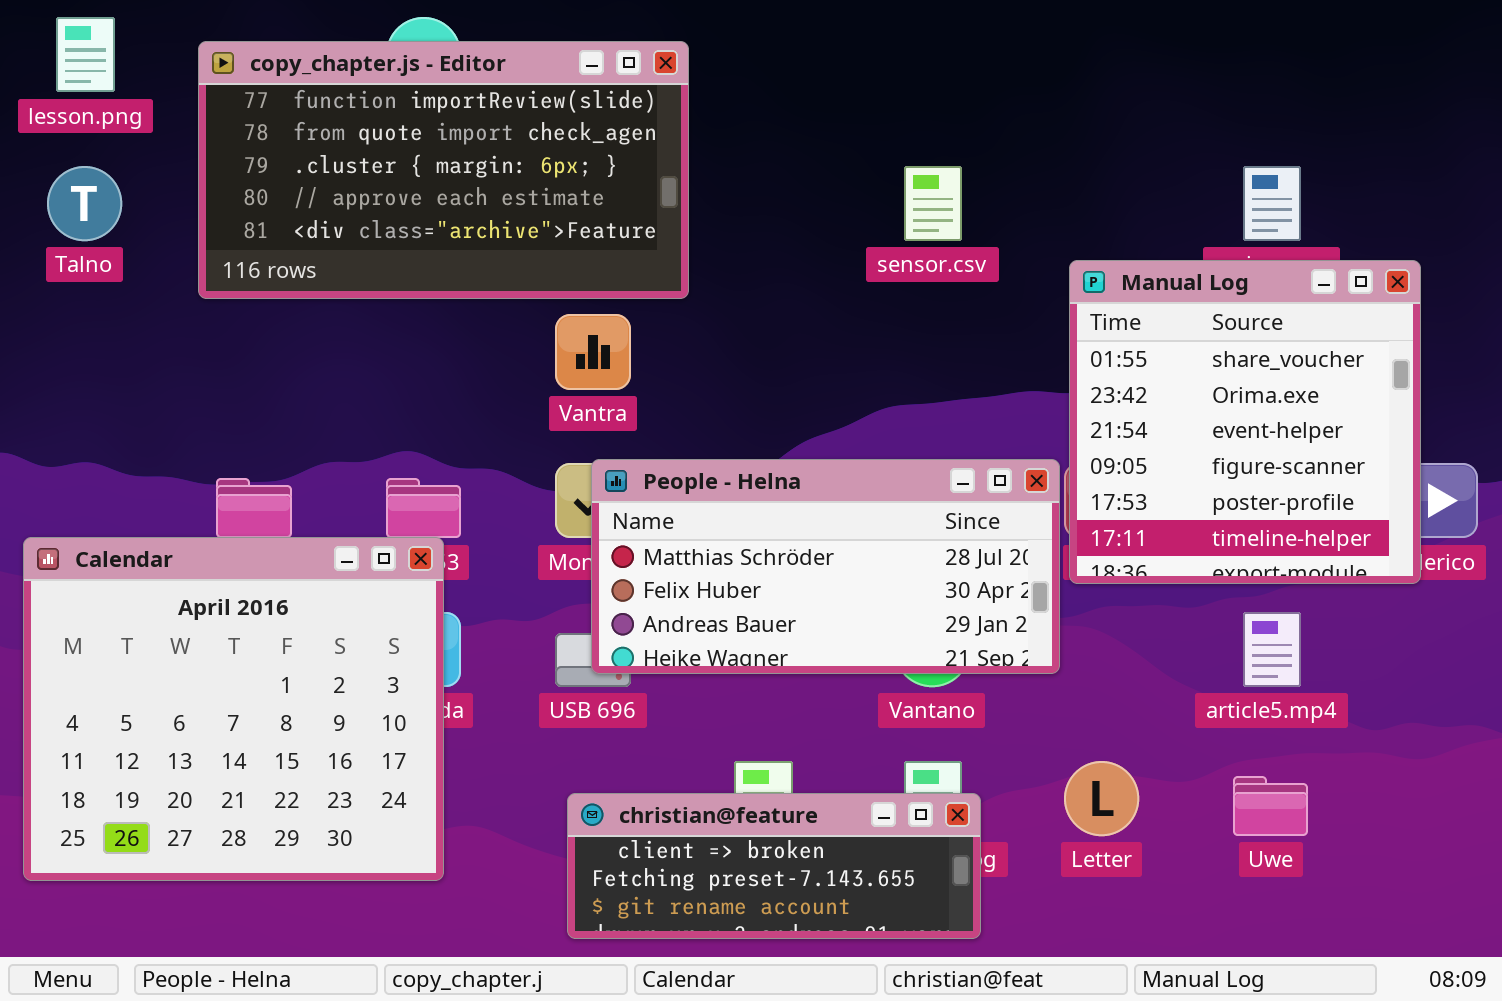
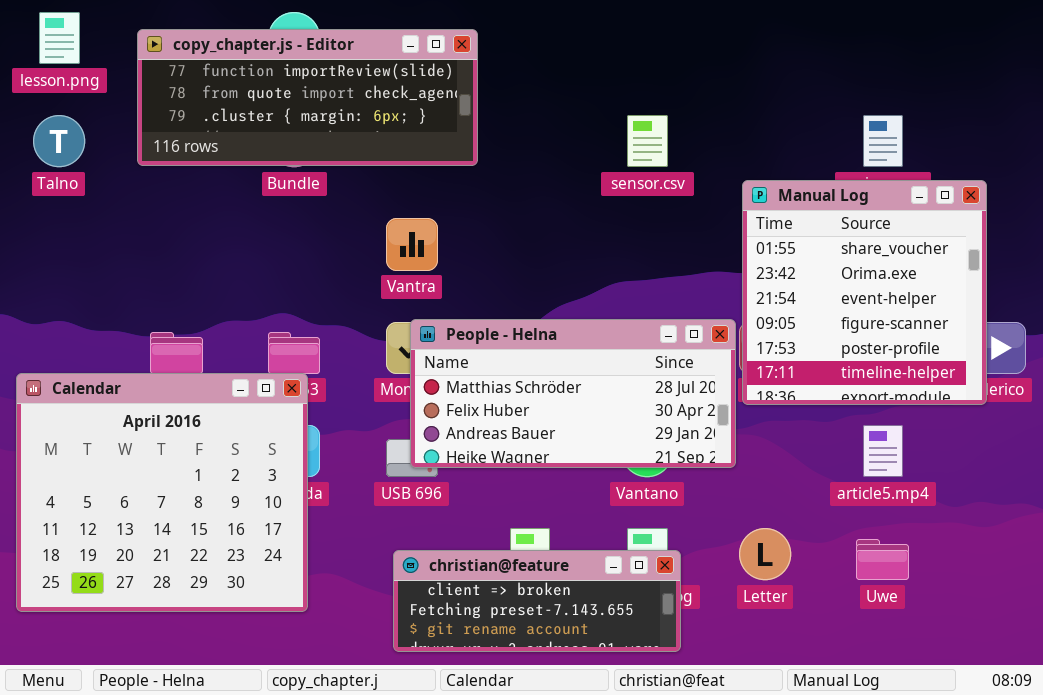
copy_chapter.js - Editor: [198,41,689,299] -> [137,29,478,166], resized

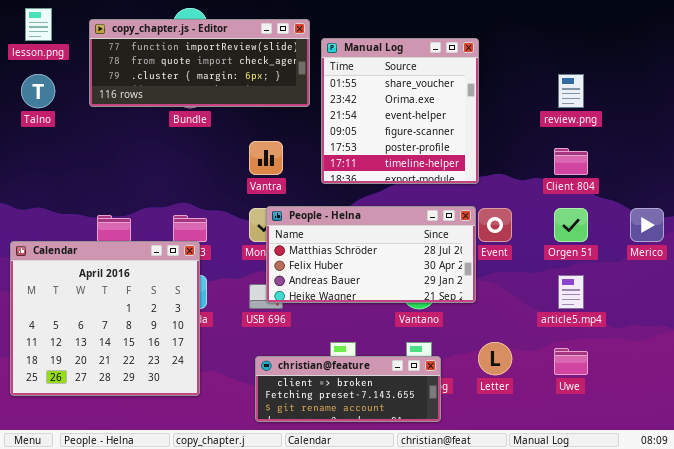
Manual Log: [742,180,987,405] -> [321,38,479,184], moved

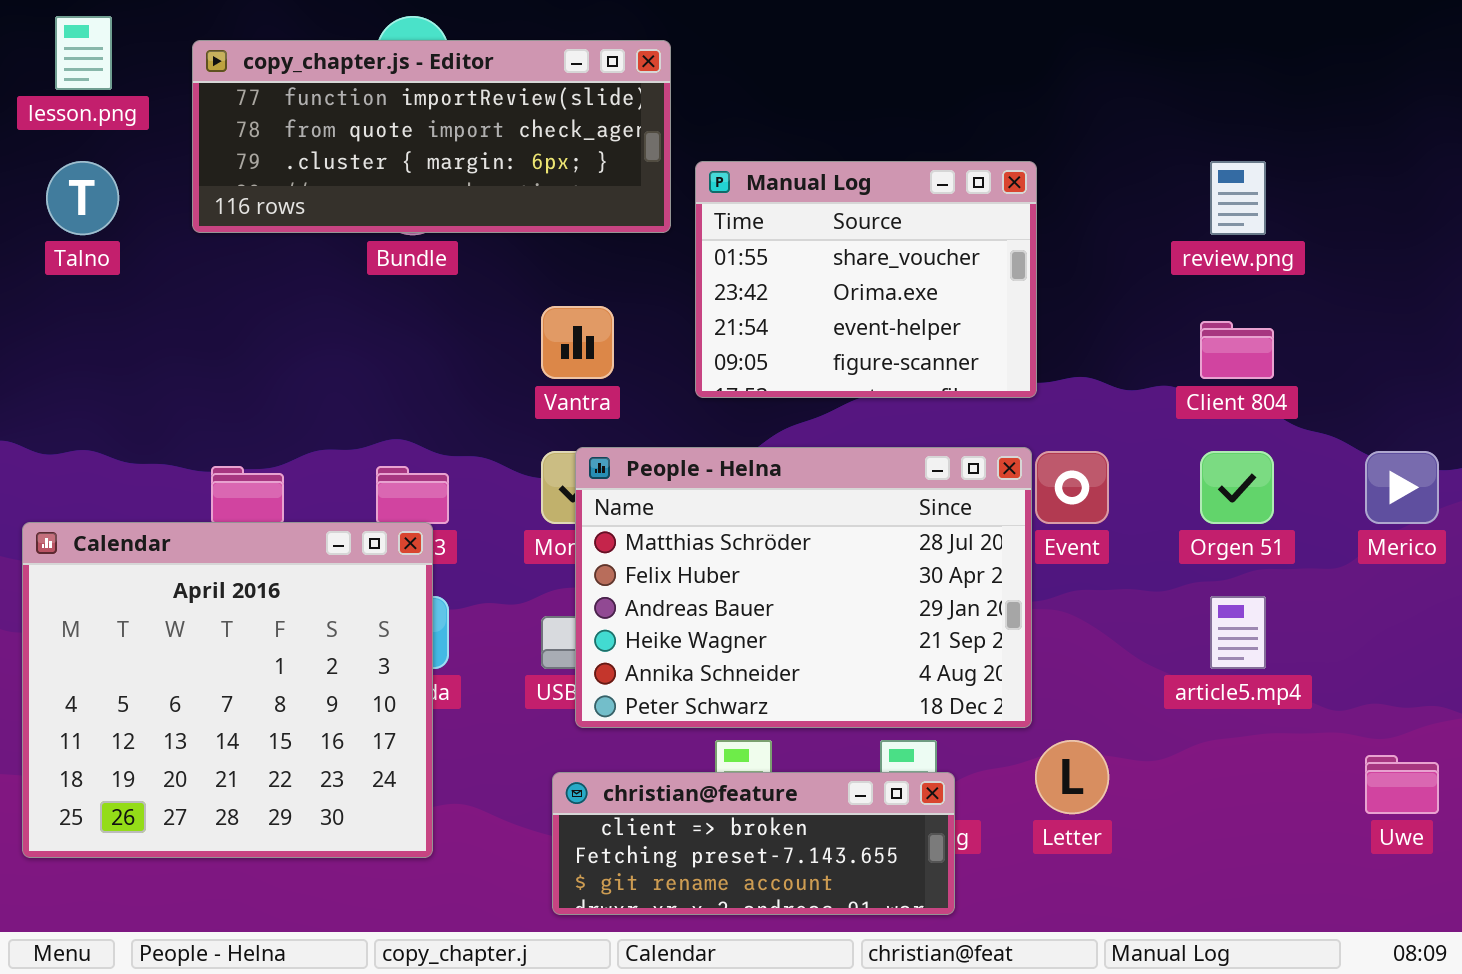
Manual Log: [321,38,479,184] -> [695,161,1037,398], resized
People - Helna: [266,206,476,303] -> [575,447,1032,728], resized
Uwe: [554,348,588,375] -> [1365,755,1439,814], moved

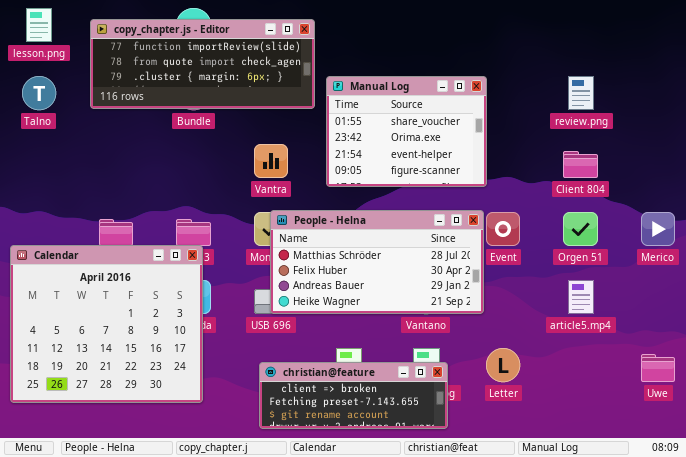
People - Helna: [575,447,1032,728] -> [270,210,484,314], resized

